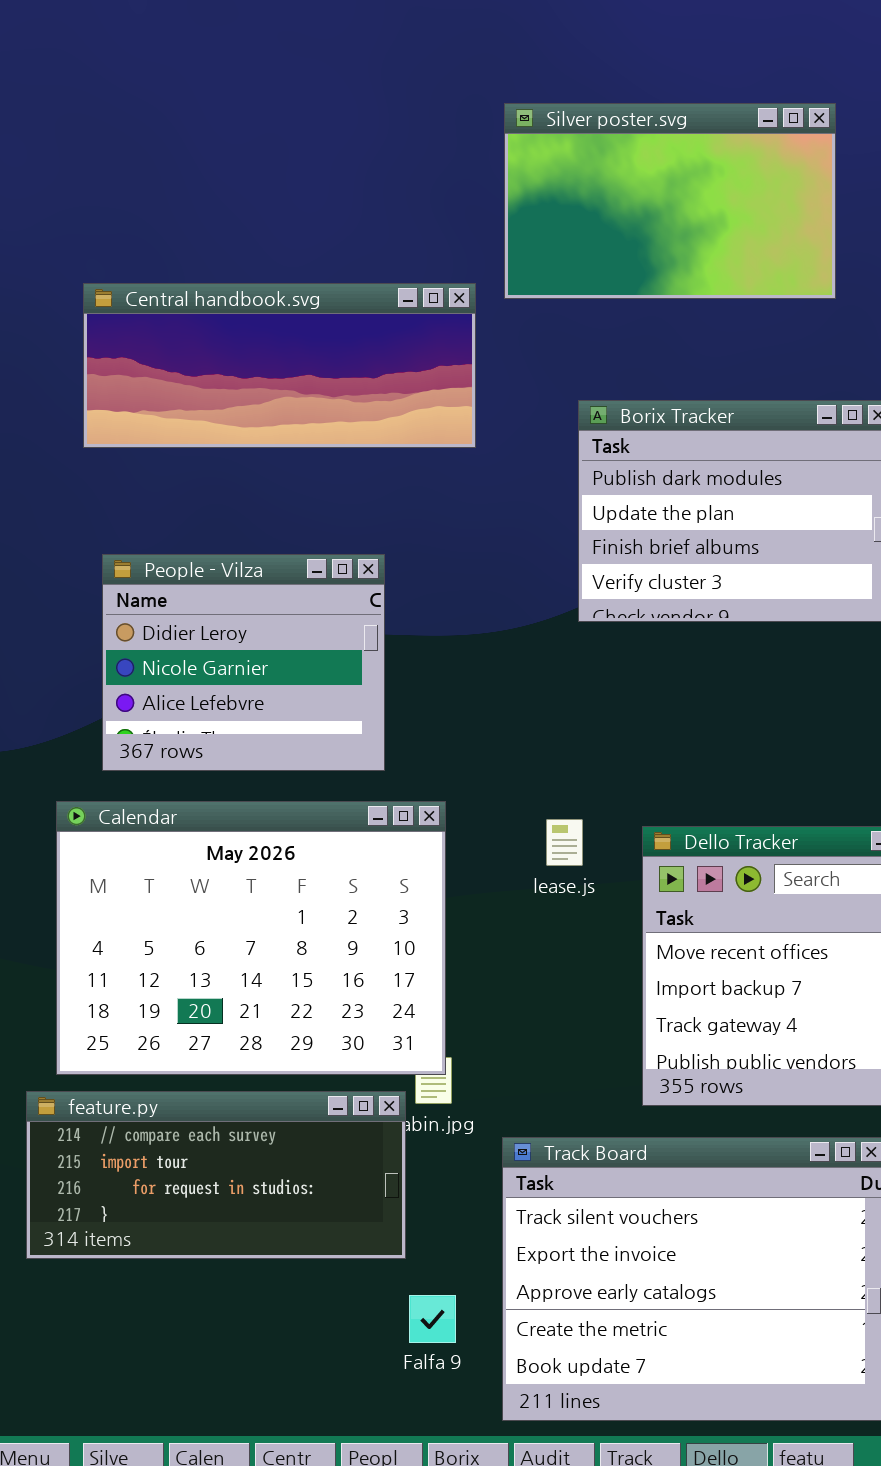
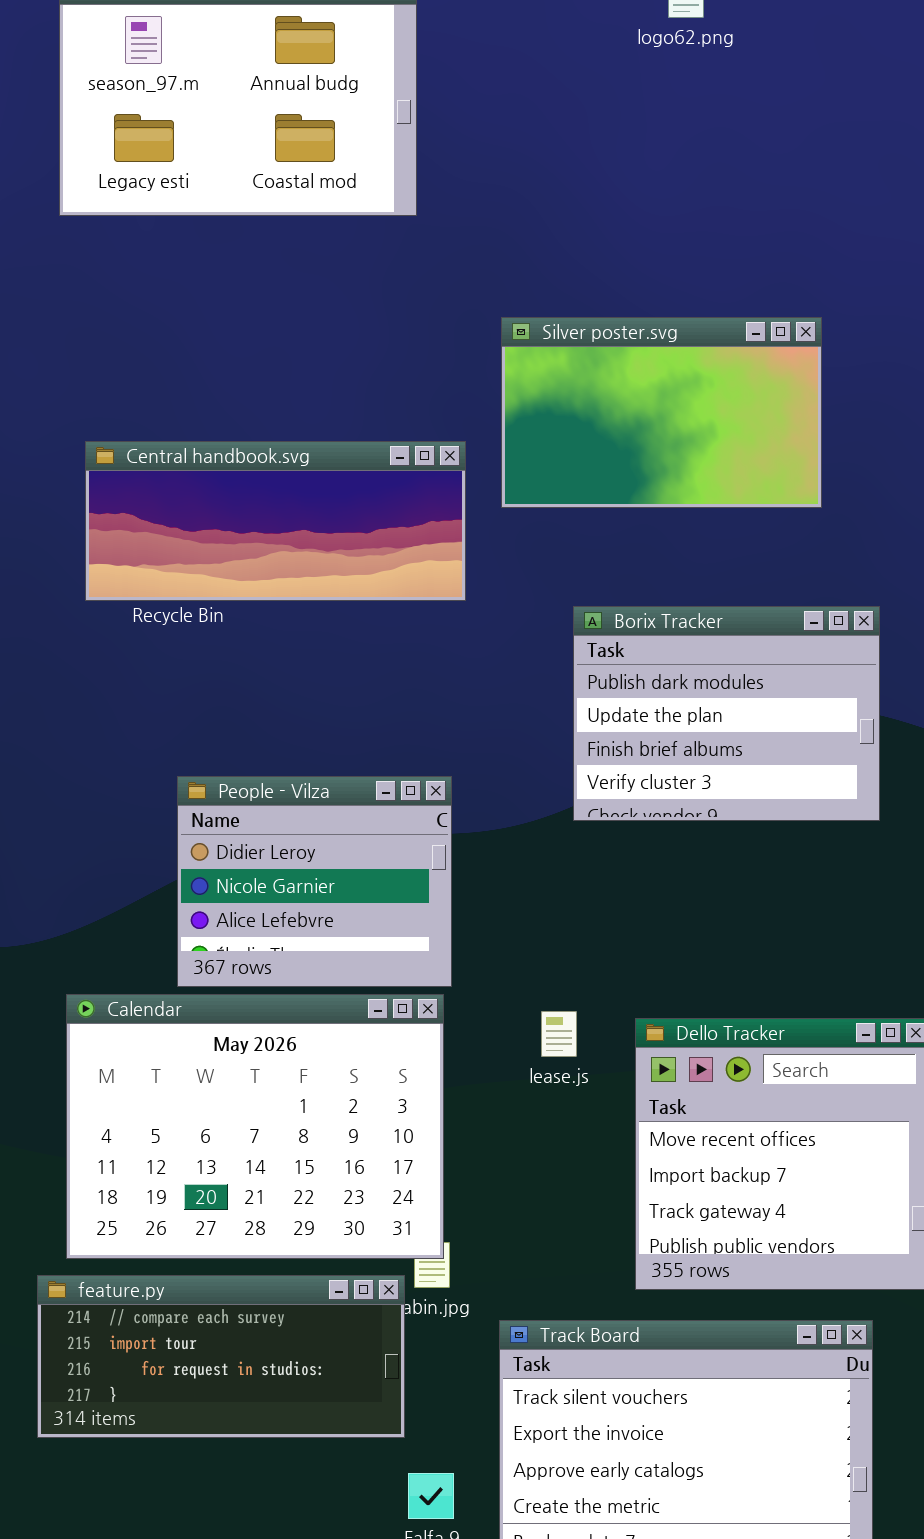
Central handbook.svg: [83,283,476,448] -> [85,441,466,601], moved
People - Vilza: [102,554,385,771] -> [177,776,452,987], moved

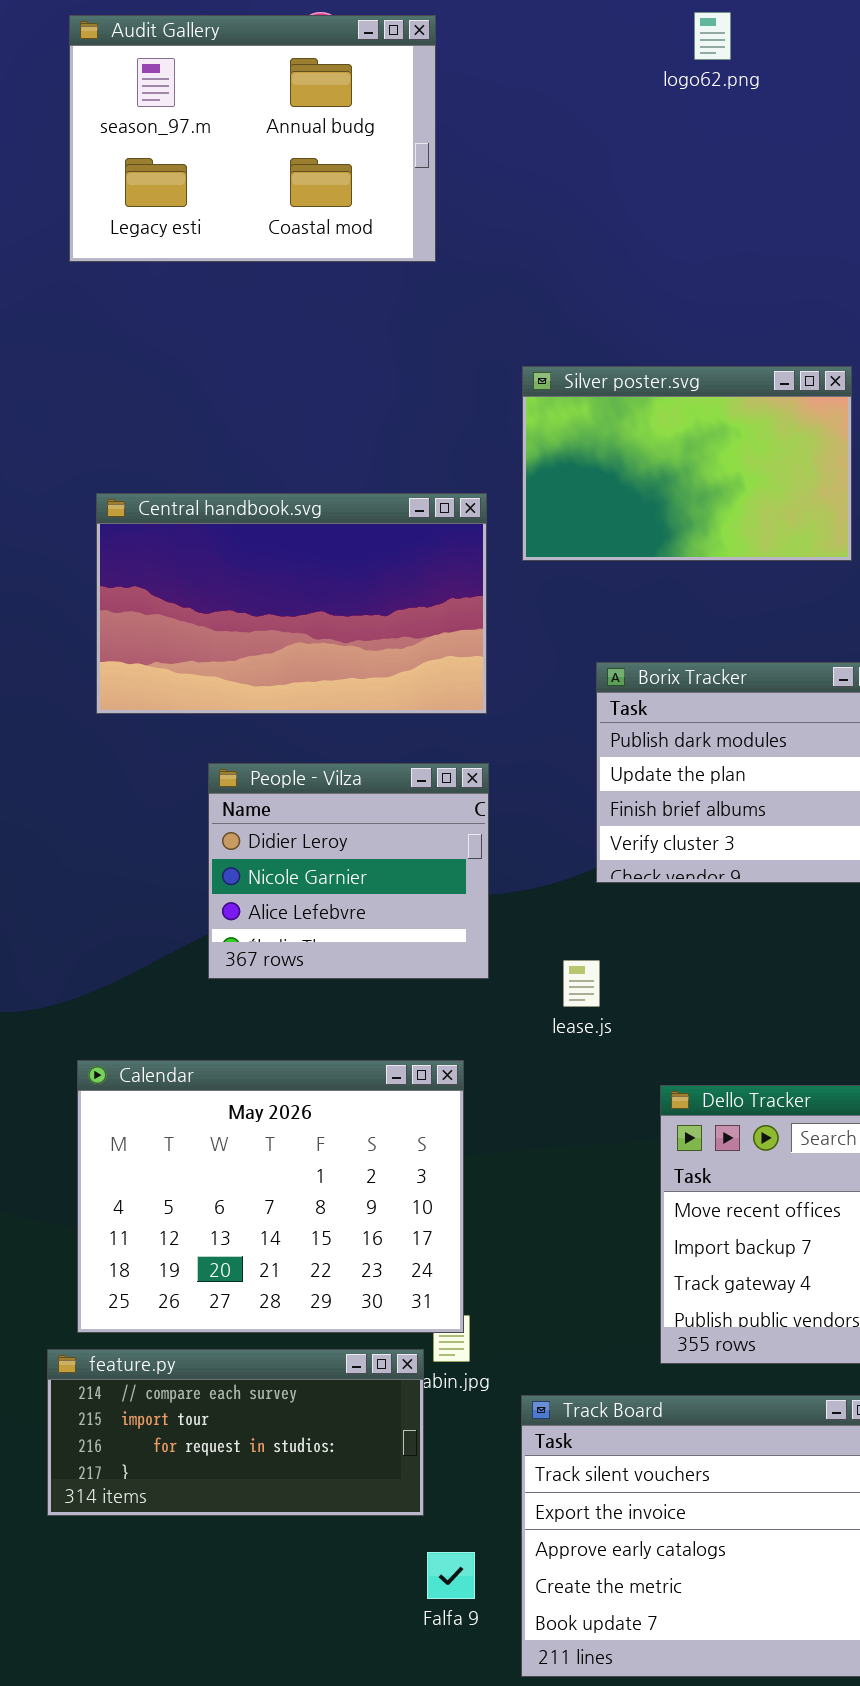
Central handbook.svg: [85,441,466,601] -> [96,493,487,714], resized
People - Vilza: [177,776,452,987] -> [208,763,489,979], moved
lease.js: [541,1011,577,1057] -> [563,960,600,1007], moved

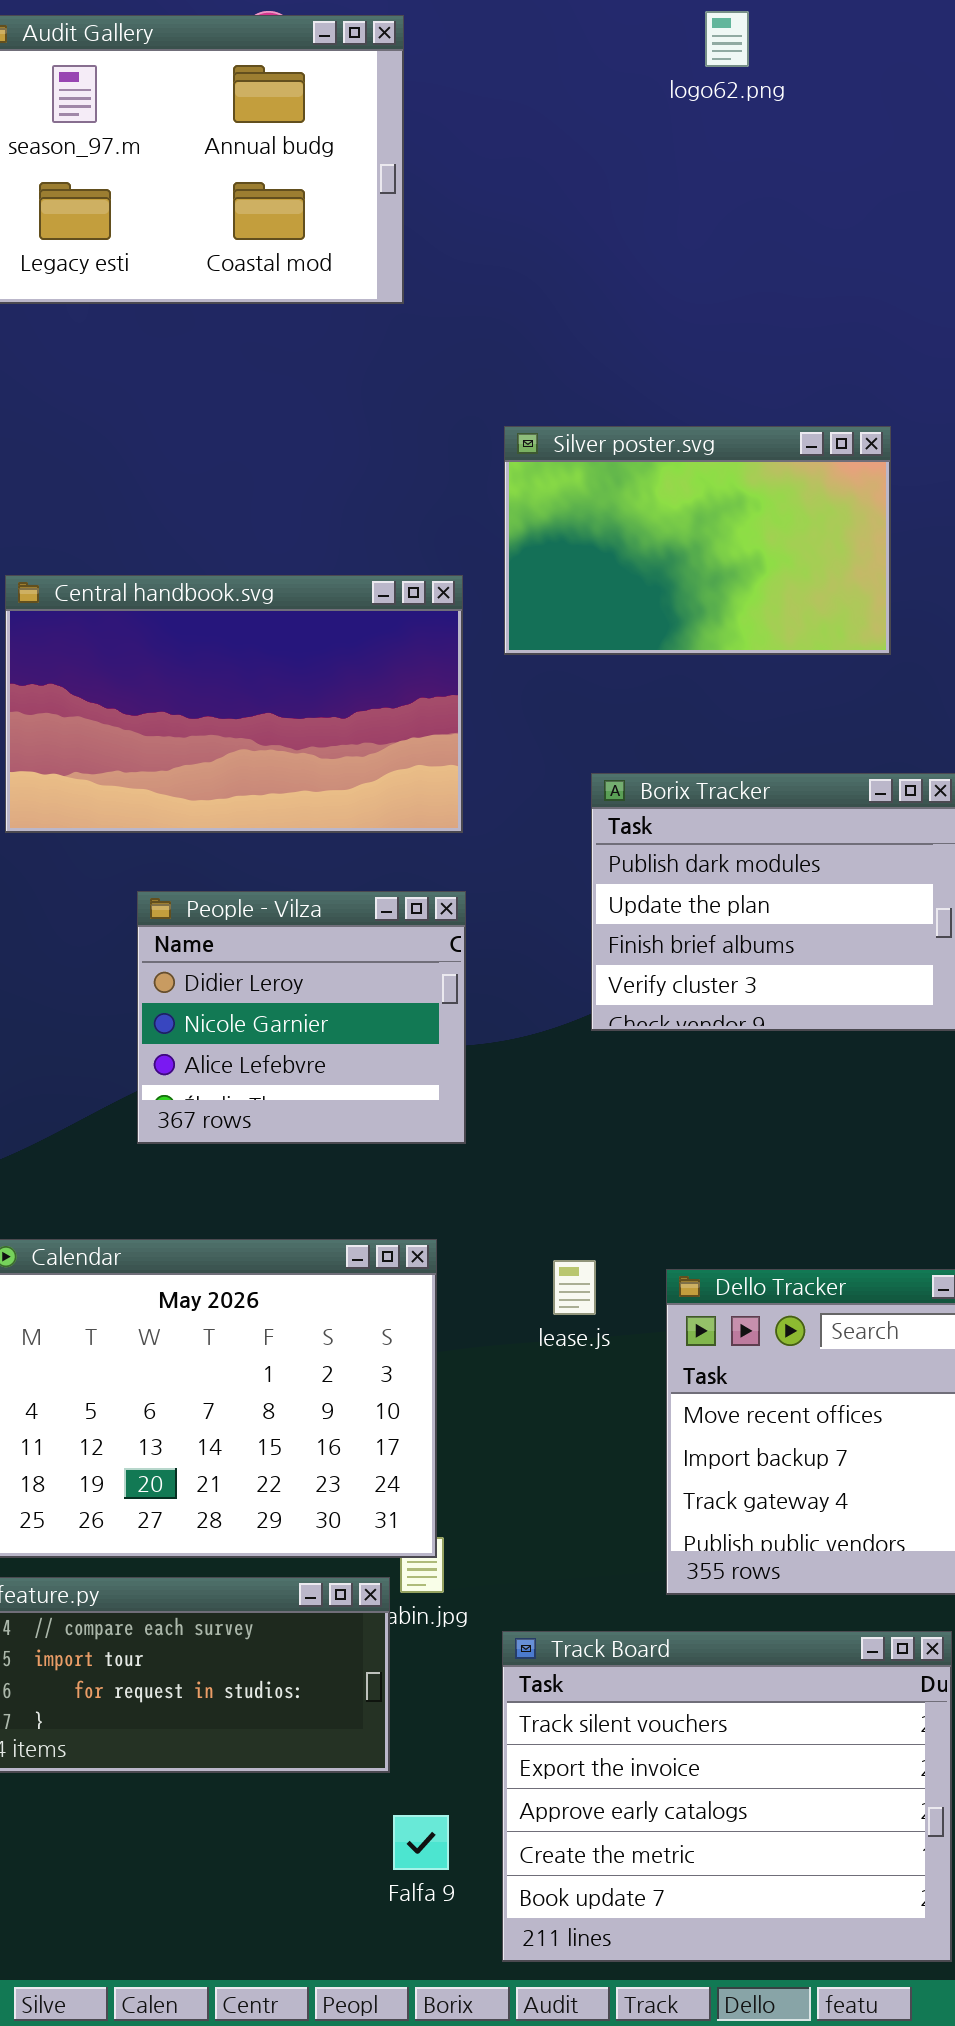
lease.js: [563,960,600,1007] -> [553,1260,596,1315], moved

